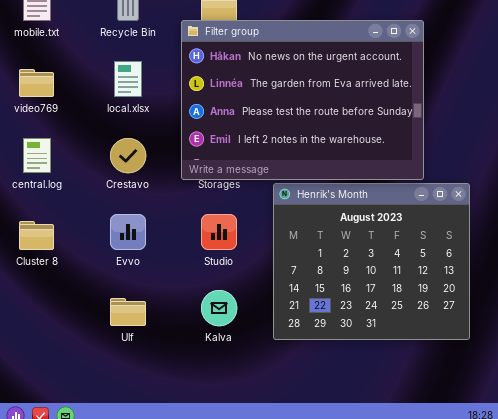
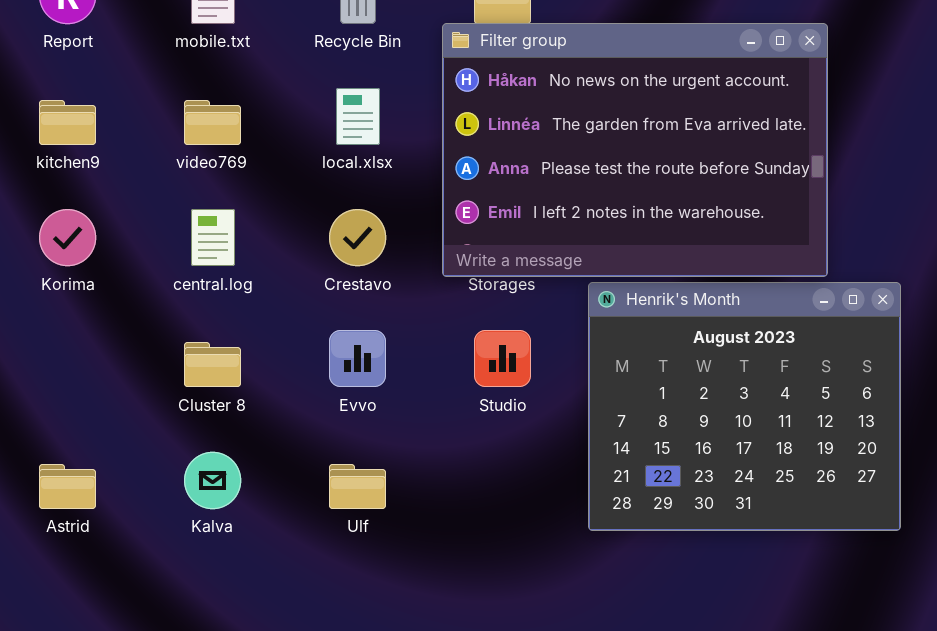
Kalva: [201,290,237,326] -> [184,452,241,509], moved

